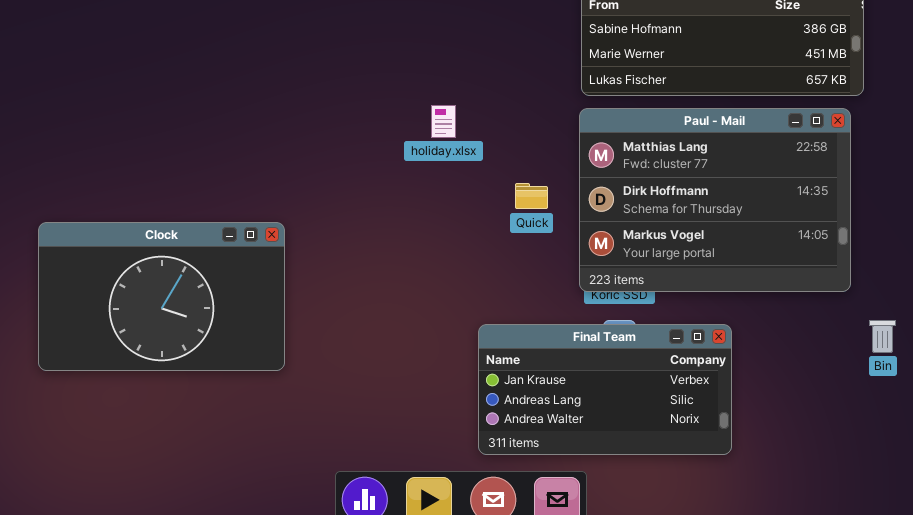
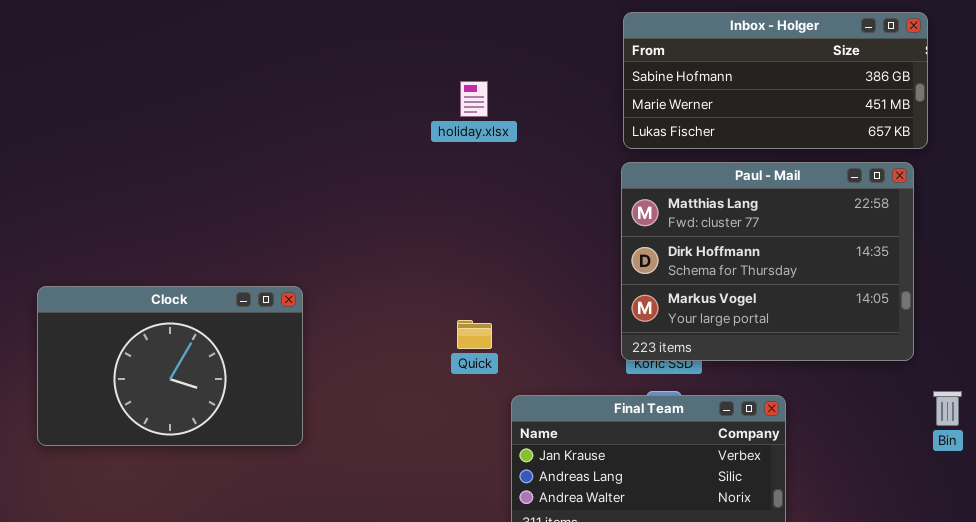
holiday.xlsx: [431,105,456,138] -> [460,81,488,117], moved
Quick: [515,183,548,209] -> [457,320,492,349], moved

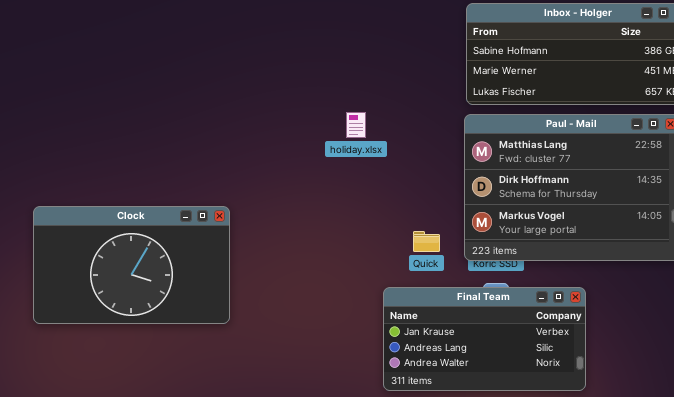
holiday.xlsx: [460,81,488,117] -> [346,112,366,138], moved
Quick: [457,320,492,349] -> [413,231,440,252], moved

